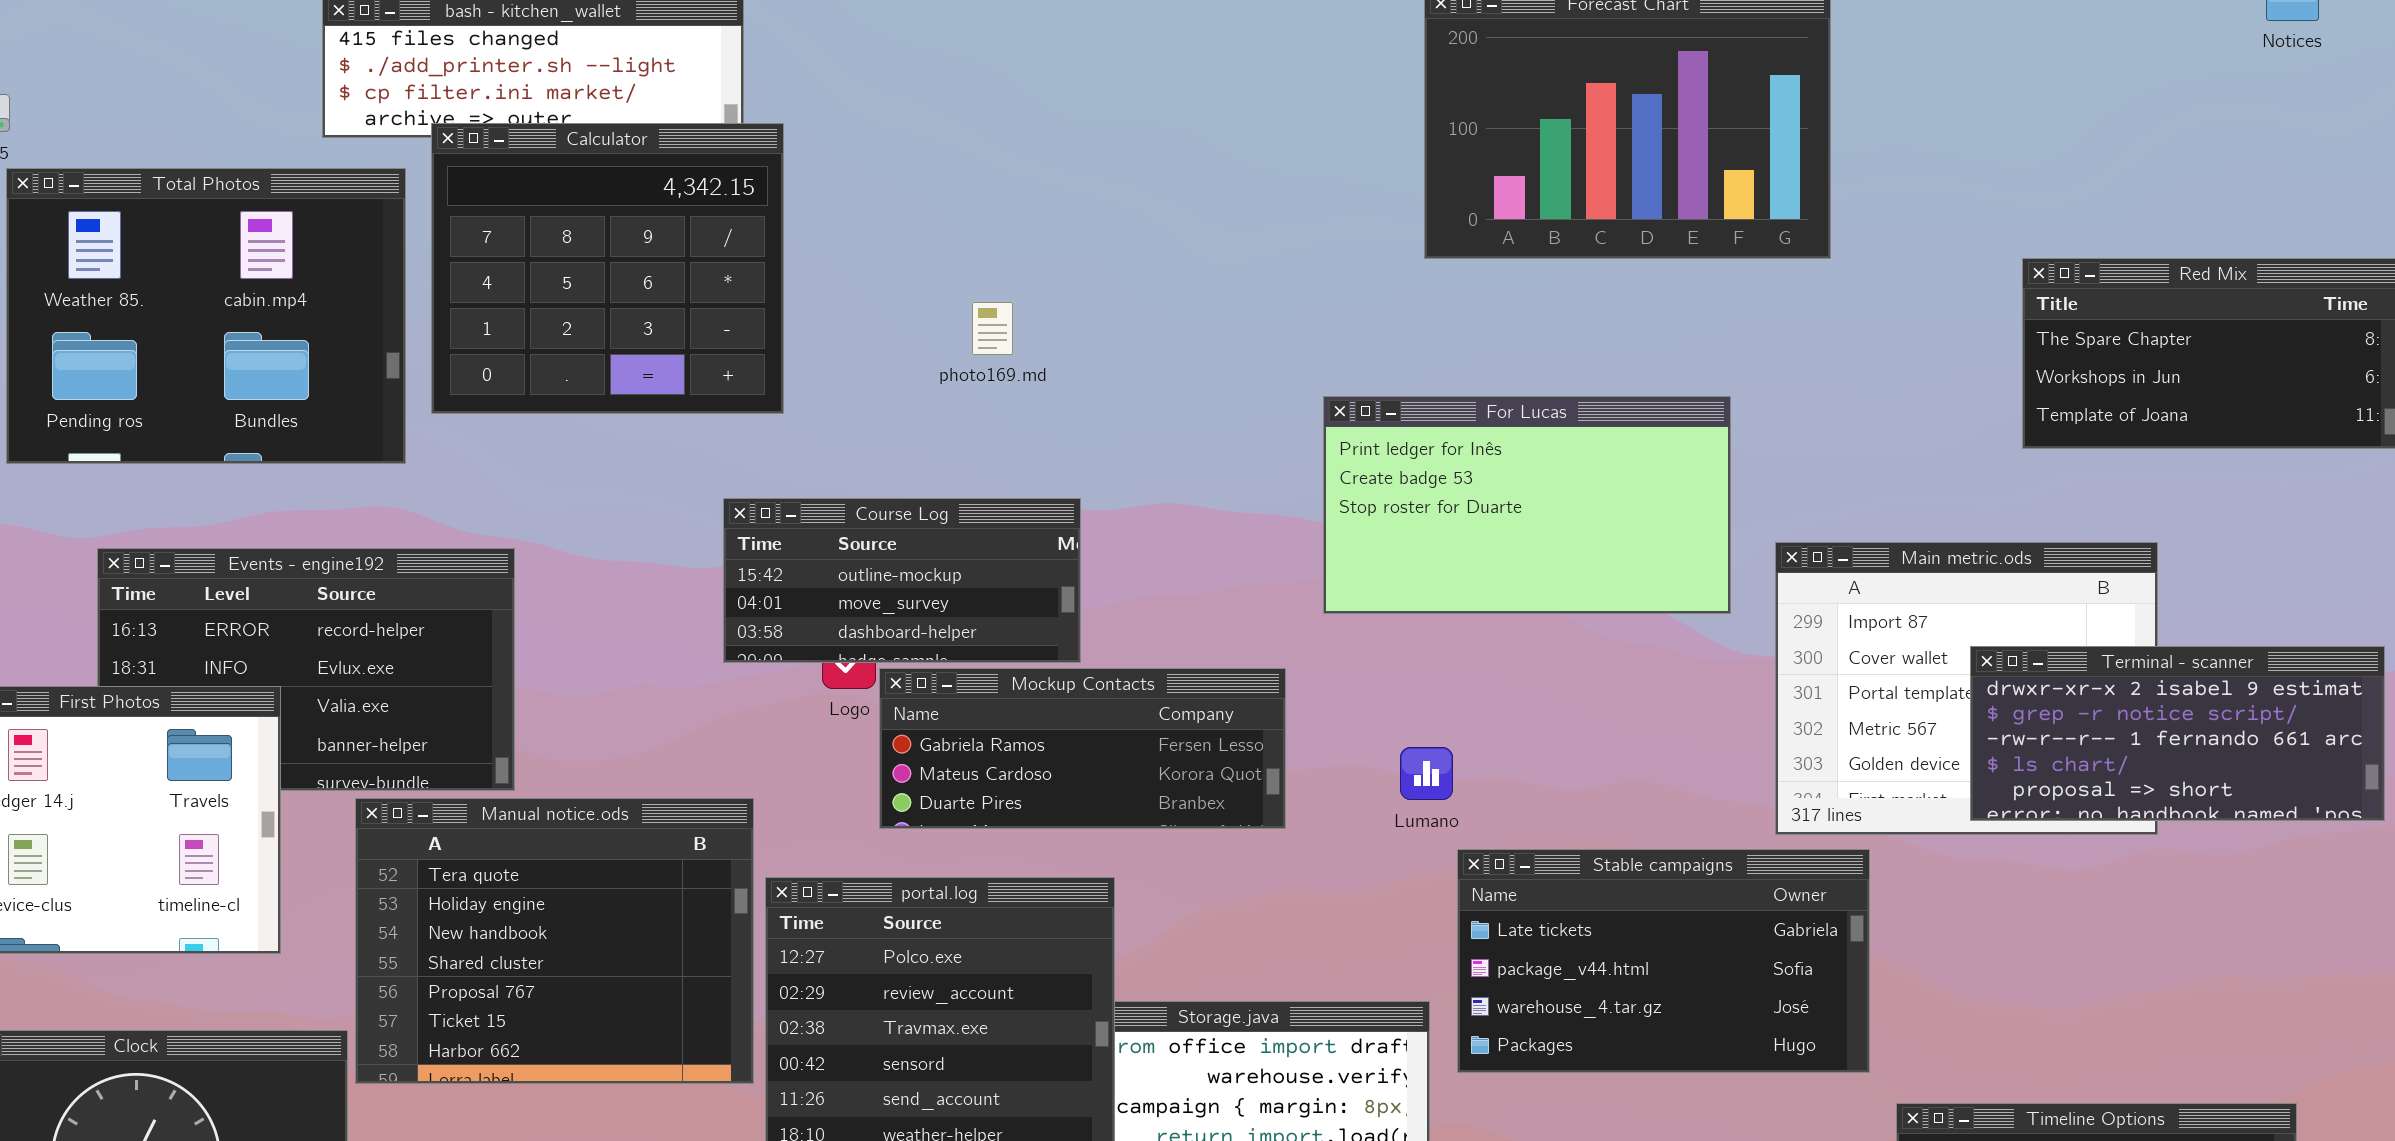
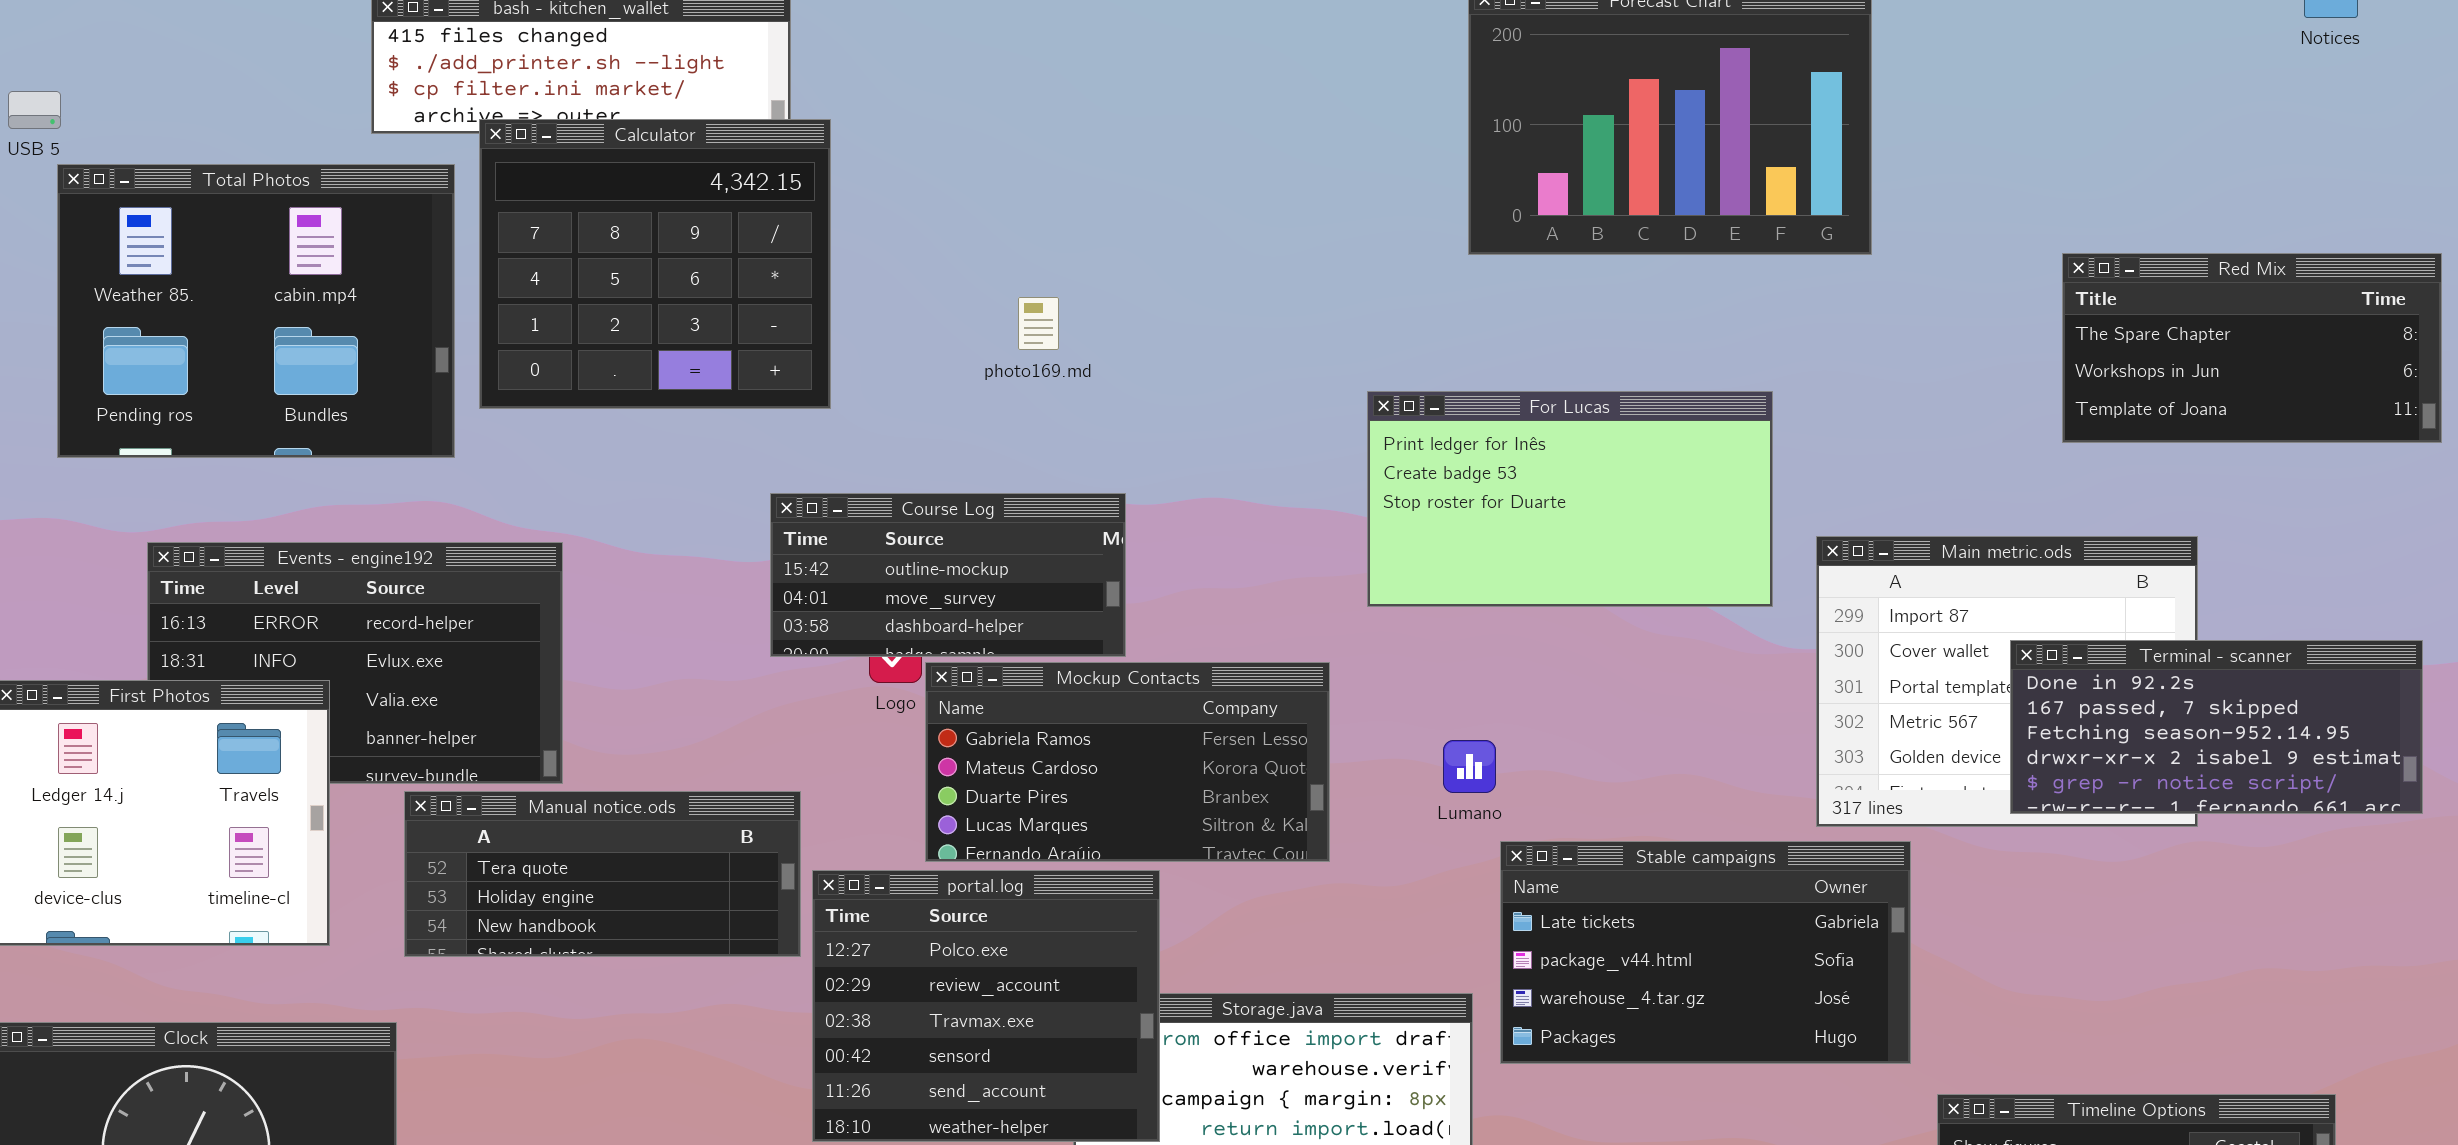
Terminal - scanner: [1970,646,2385,821] -> [2010,640,2423,814], scrolled up 3 rows
Mockup Contacts: [879,668,1286,829] -> [925,662,1330,862], resized
Manual notice.ods: [355,798,754,1084] -> [404,791,801,957], resized

